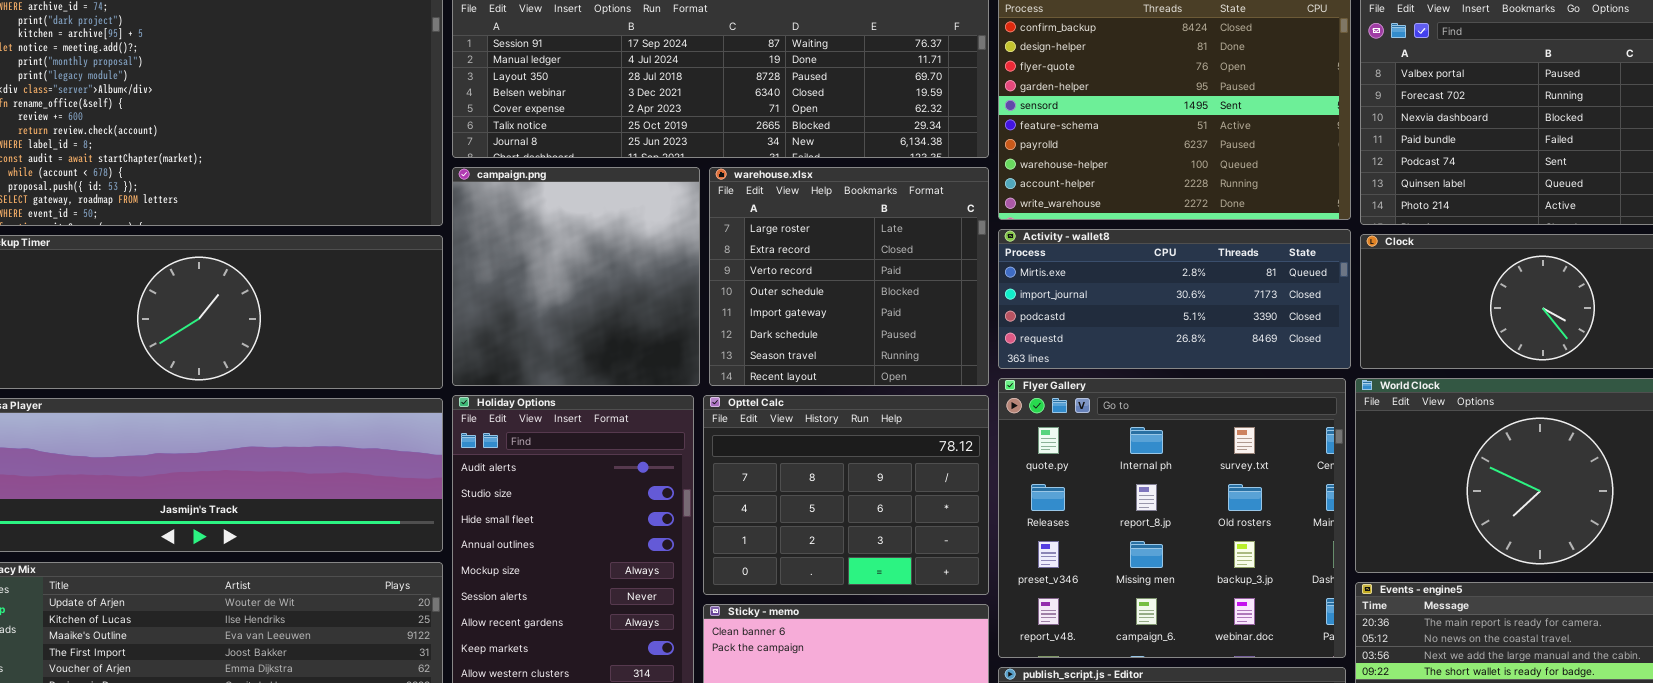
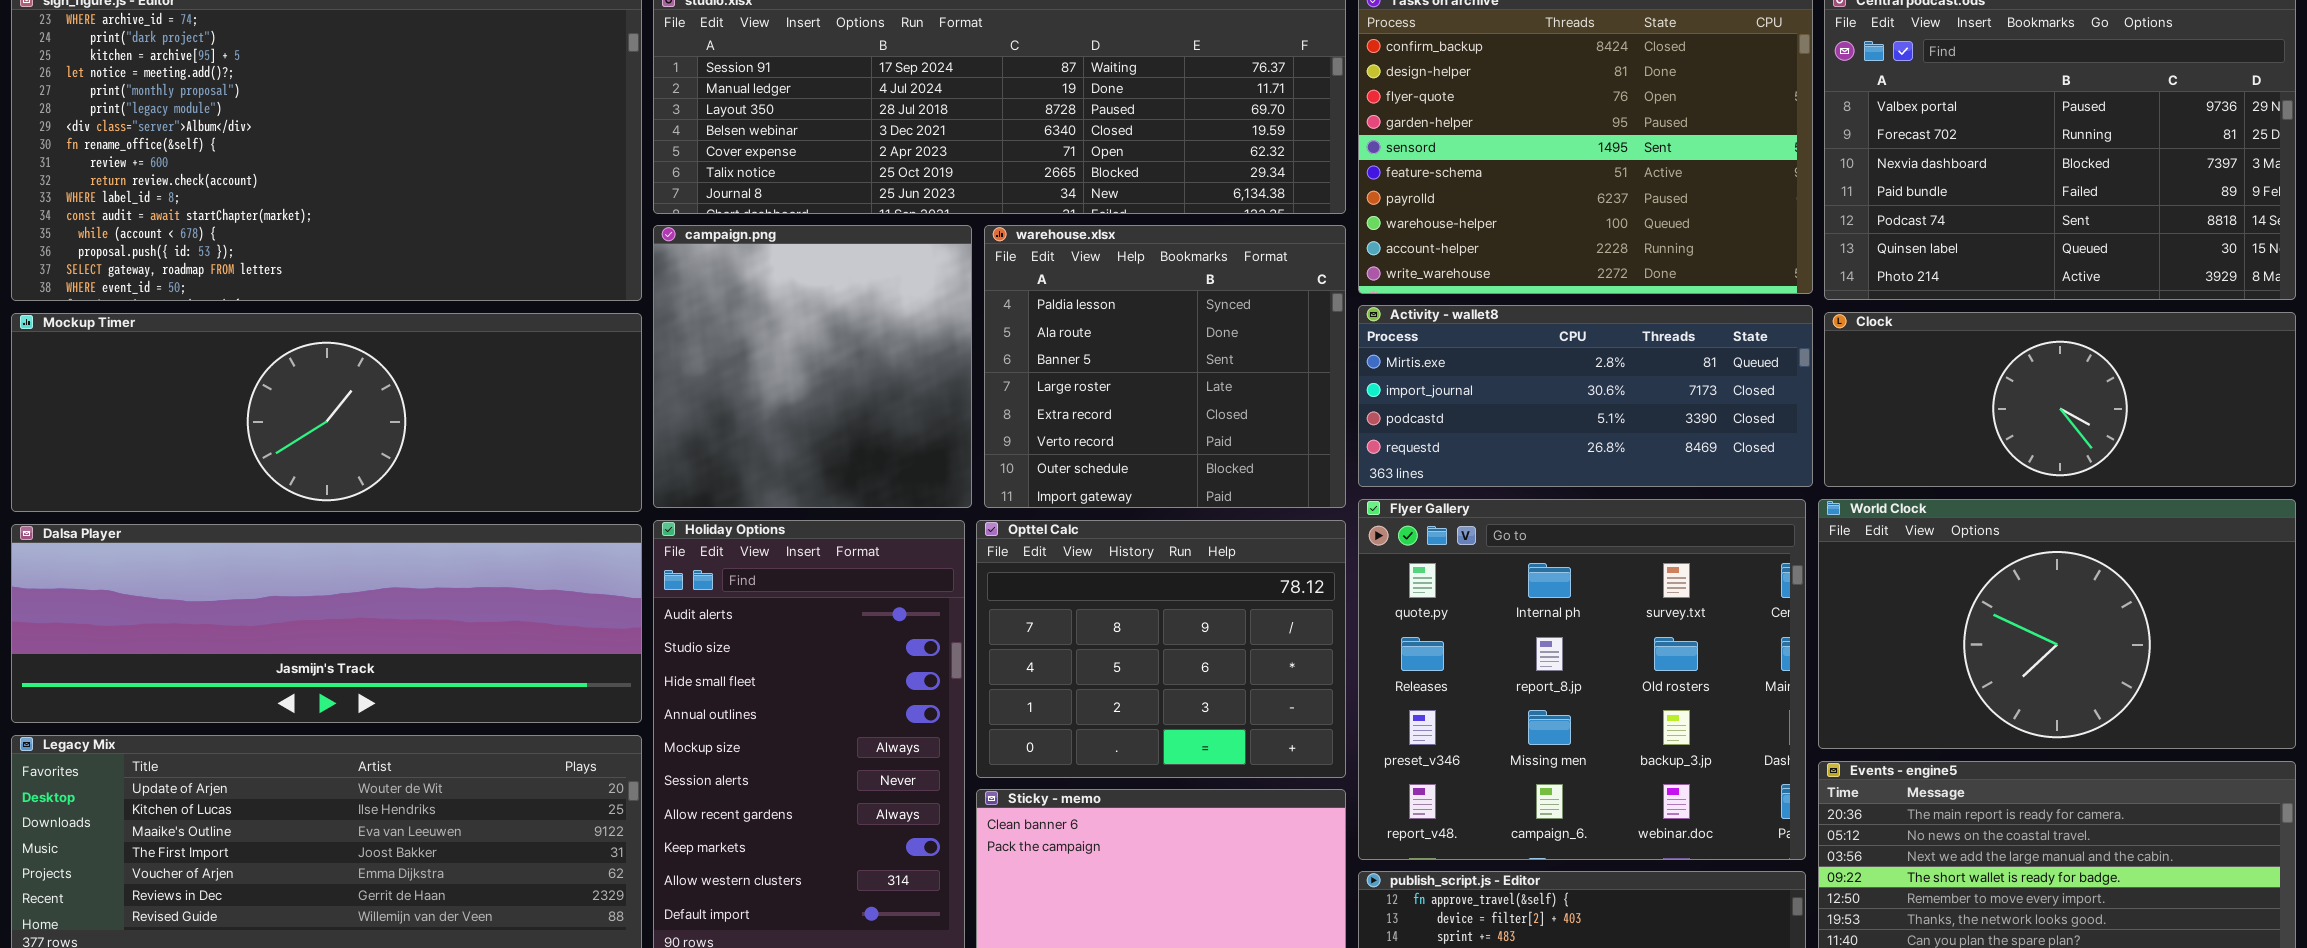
warehouse.xlsx: [709,167,989,386] -> [984,225,1346,508], scrolled up 3 rows

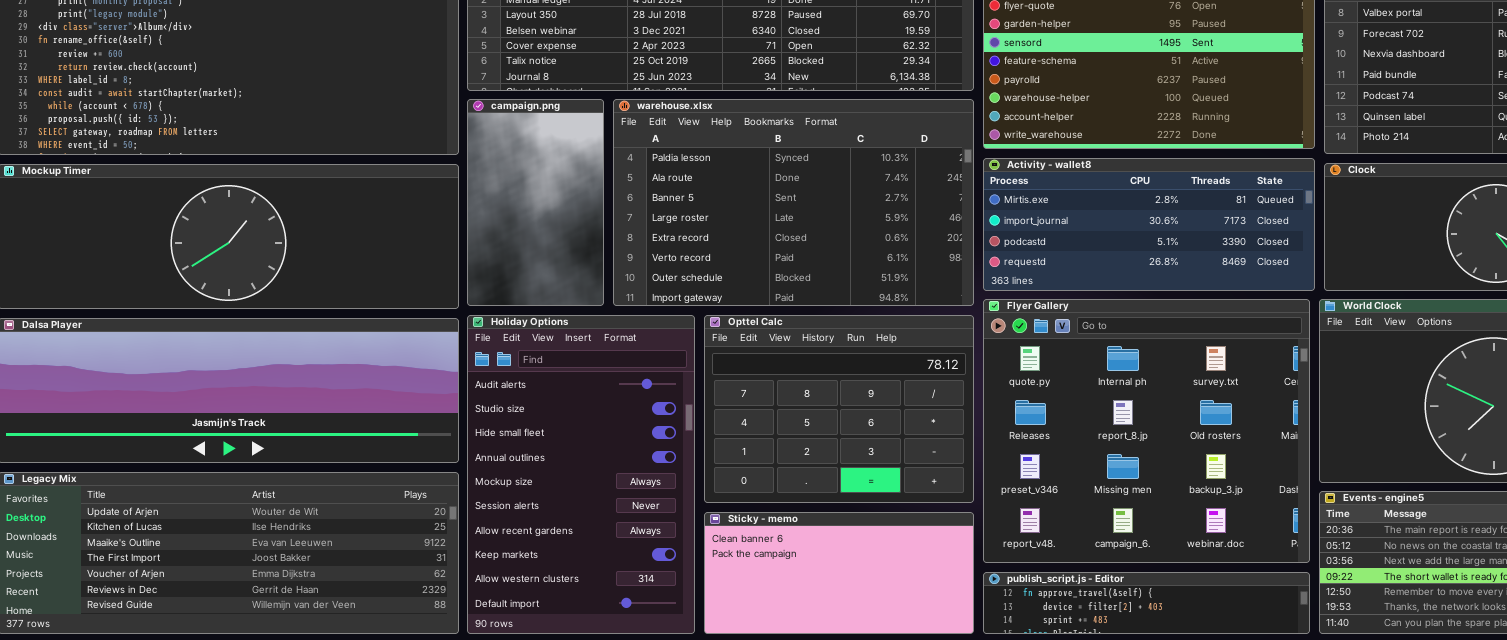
campaign.png: [653,225,972,508] -> [467,99,604,306], resized
warehouse.xlsx: [984,225,1346,508] -> [613,99,974,306], resized

